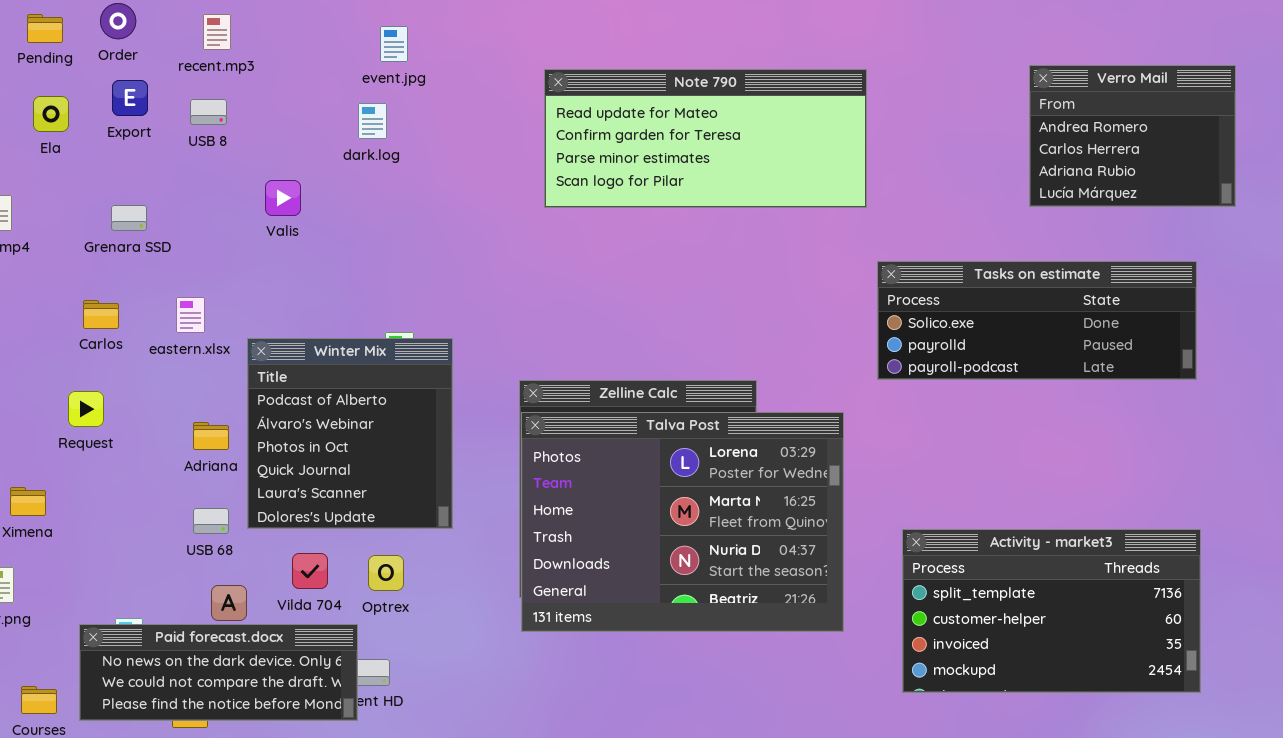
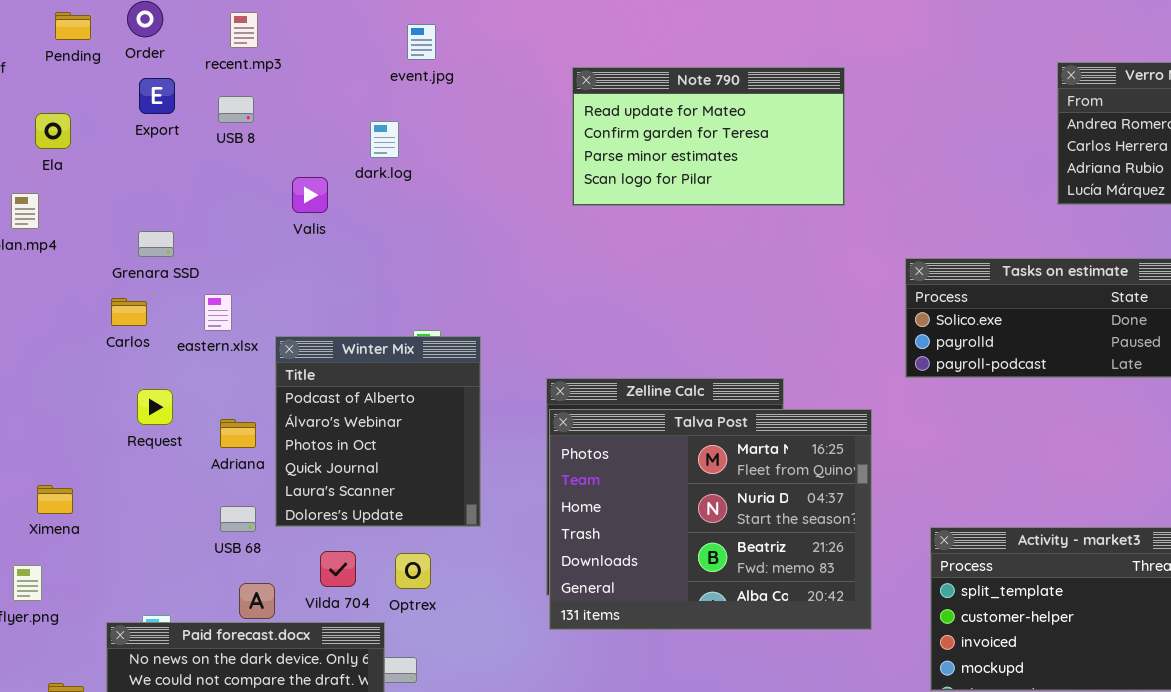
Note 790: [544,69,867,208] -> [572,67,845,206], resized
Ela: [33,96,69,132] -> [35,113,71,149], moved
dark.log: [358,103,387,139] -> [370,121,399,158], moved
Grenara SSD: [111,205,147,231] -> [138,231,174,257], moved
Request: [68,391,104,427] -> [137,389,173,425], moved
Talva Post: [521,412,844,632] -> [549,409,872,630], scrolled down 1 row

